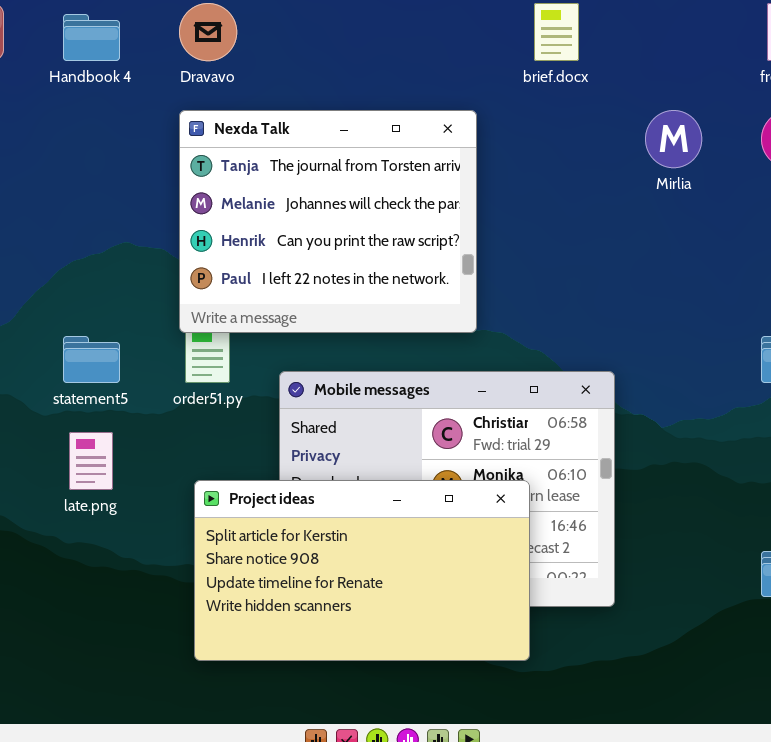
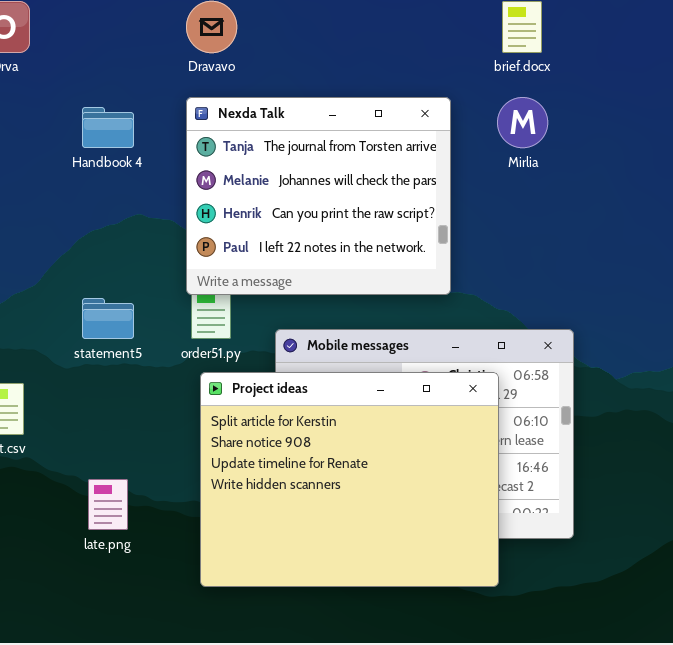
Handbook 4: [63,14,120,61] -> [82,107,134,148], moved
Mirlia: [645,110,702,168] -> [497,97,548,148], moved
late.png: [69,432,113,490] -> [88,479,128,530], moved
Project ideas: [194,480,530,661] -> [200,372,499,587], resized

